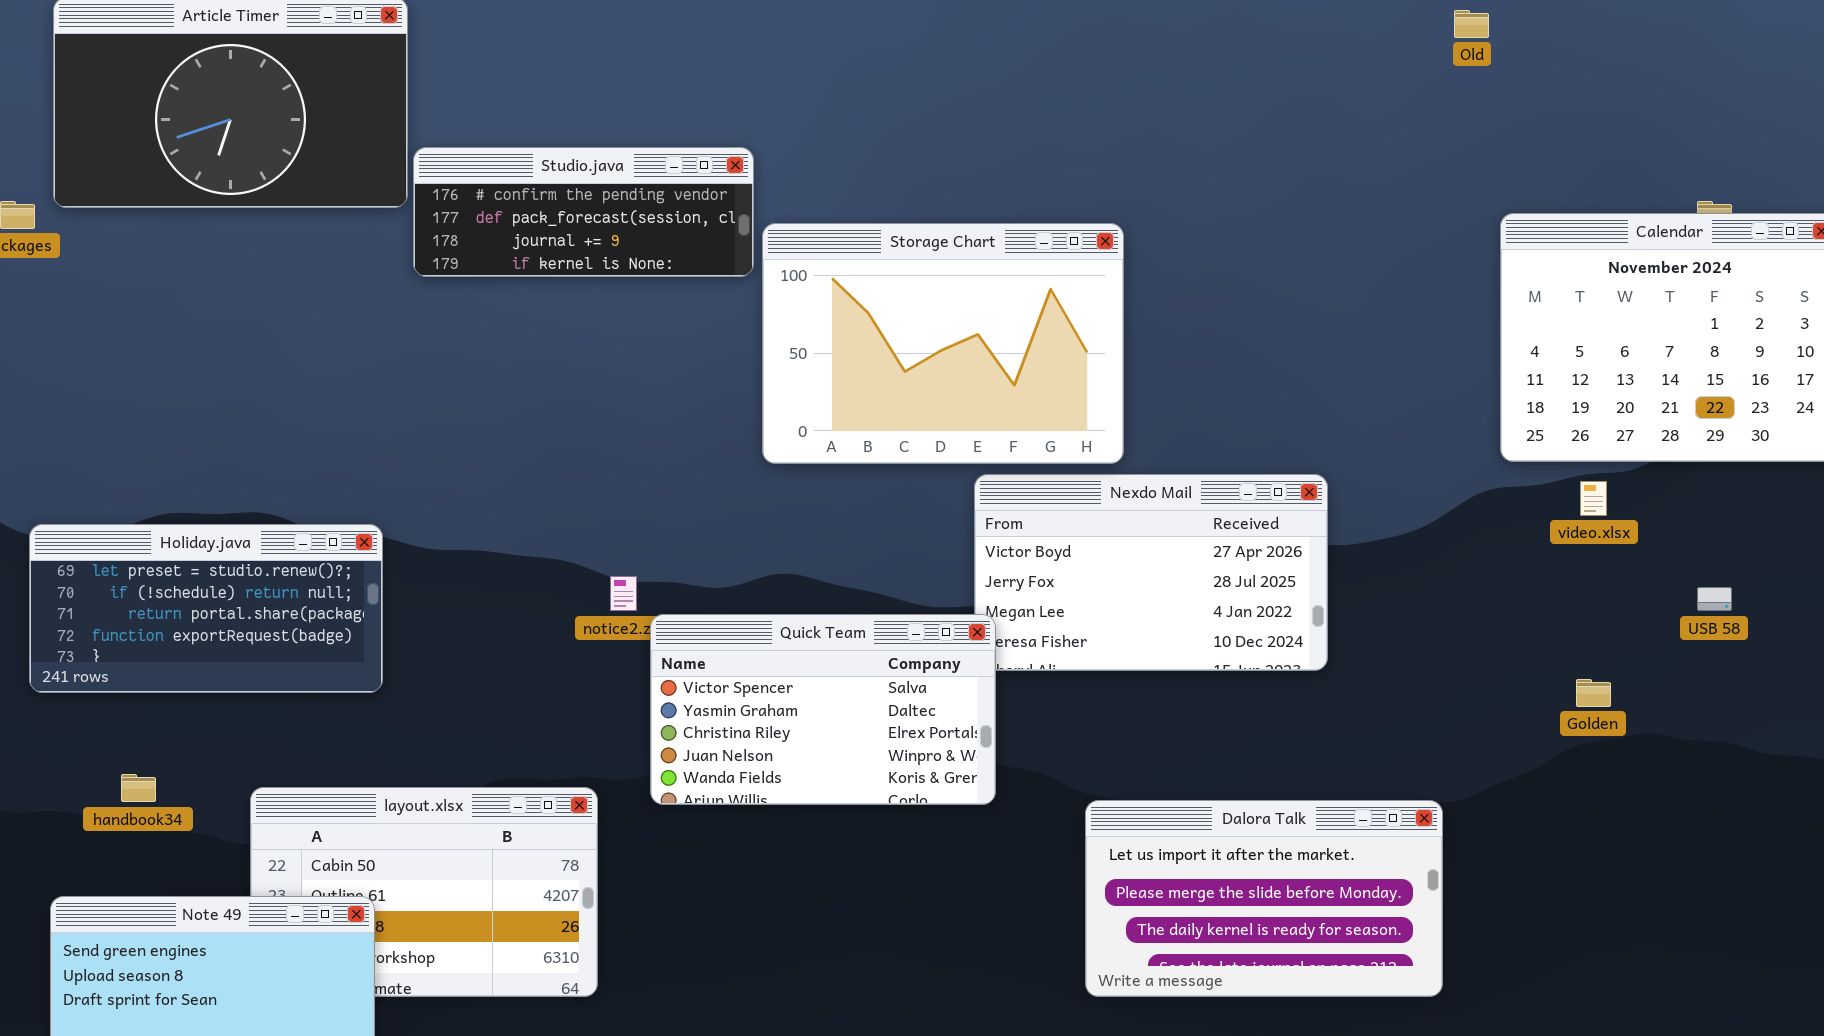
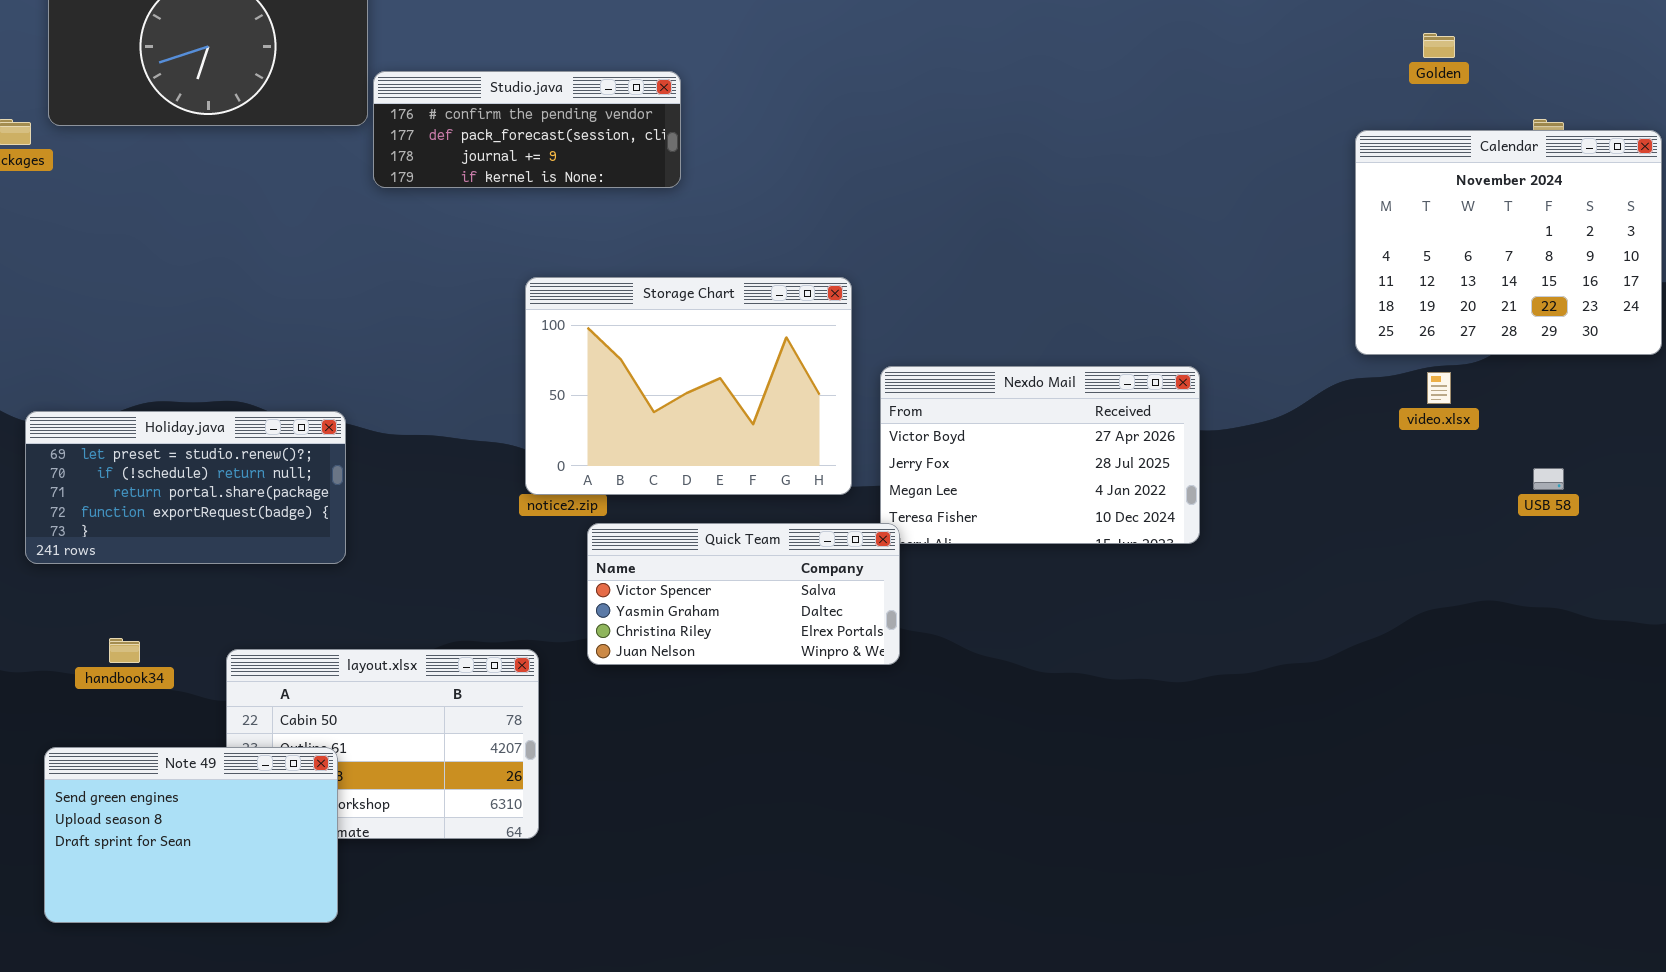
Storage Chart: [762,223,1124,464] -> [525,277,852,495], moved
Quick Team: [650,614,996,805] -> [587,523,900,665], resized
Golden: [1576,679,1611,707] -> [1423,33,1455,58], moved
Dalora Talk: [1085,800,1443,997] -> none, closed

